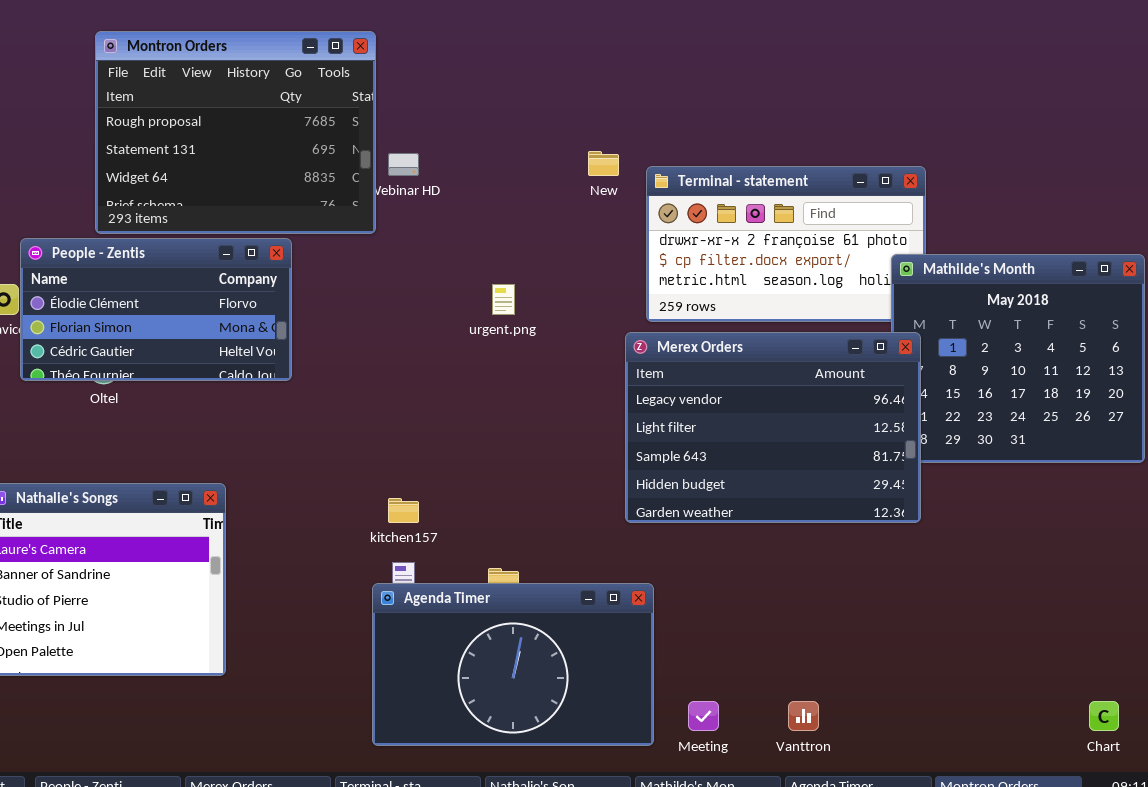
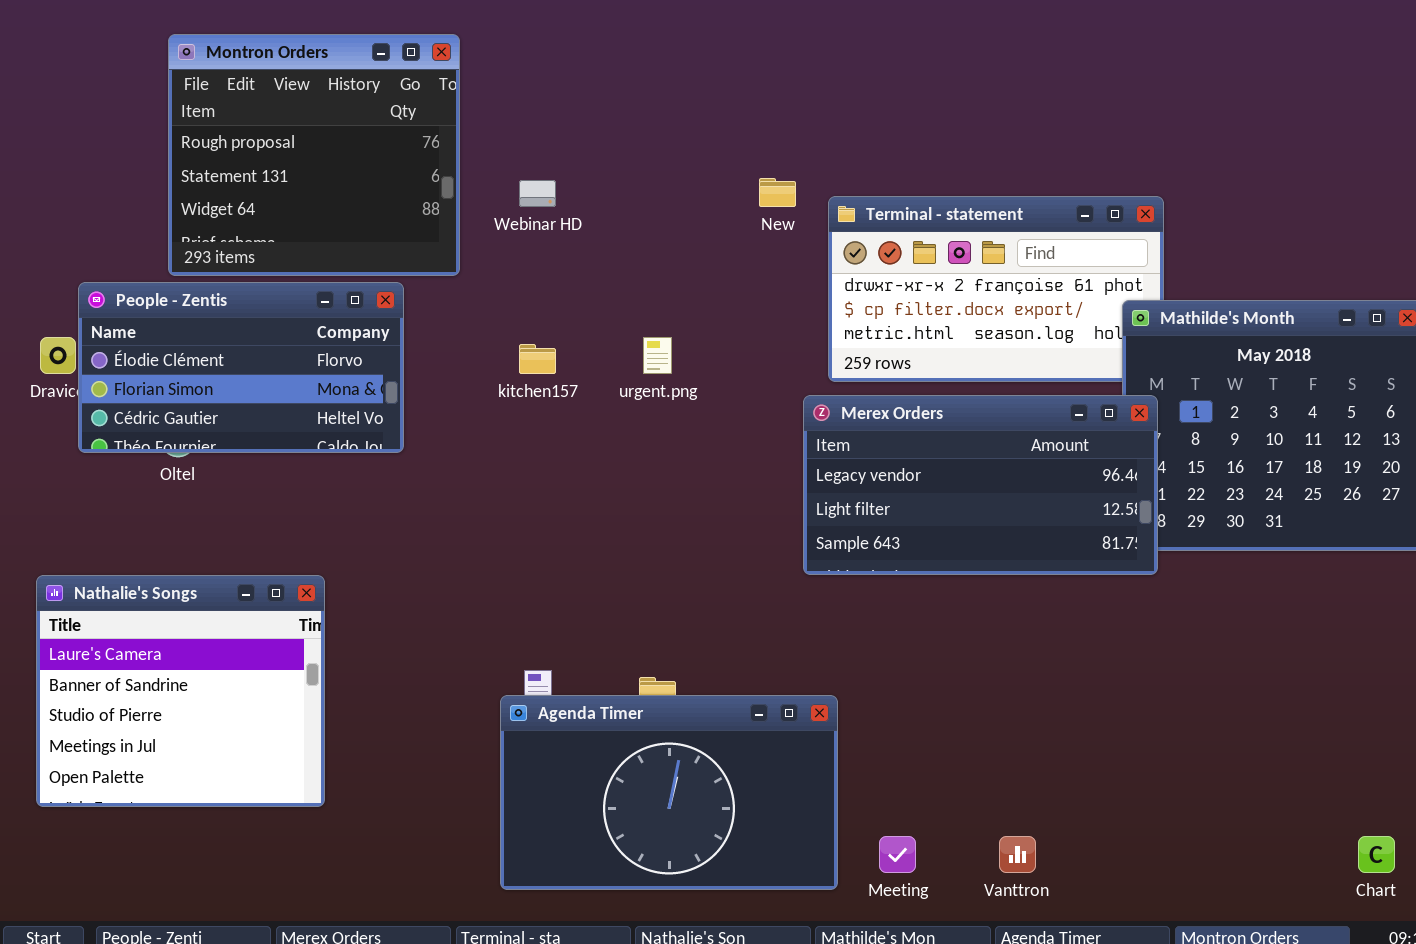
Montron Orders: [95,31,376,234] -> [168,34,460,276], resized
Merex Orders: [625,332,921,523] -> [803,395,1158,575], resized
kitchen157: [388,498,419,523] -> [519,344,556,374], moved

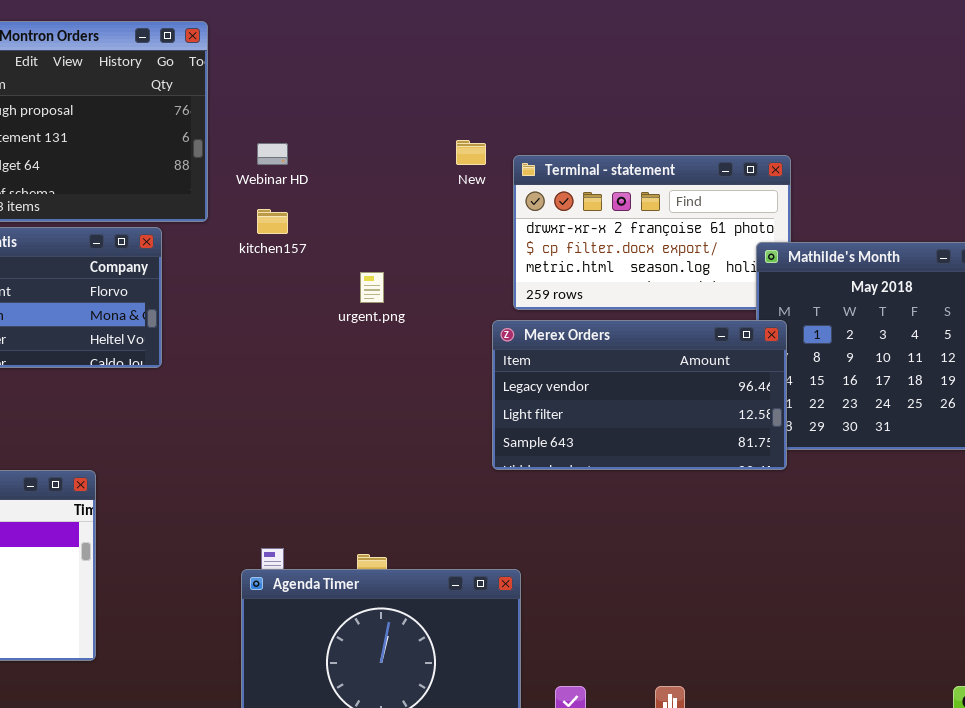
kitchen157: [519,344,556,374] -> [257,209,288,234], moved

